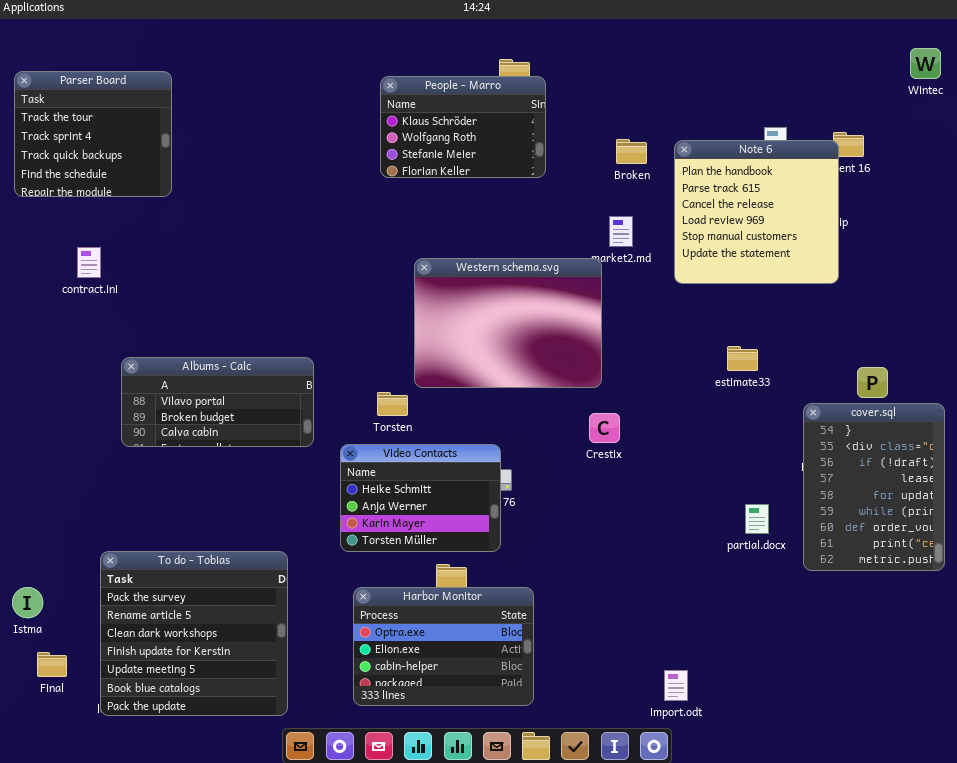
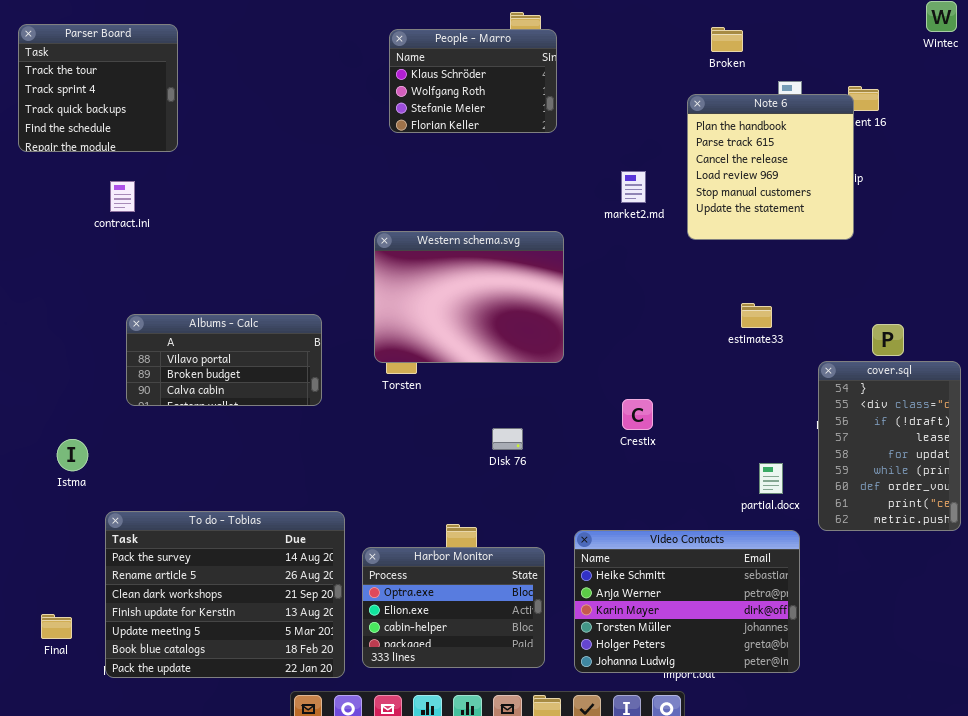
Broken: [616,139,647,164] -> [711,27,743,52], moved
contract.ini: [77,247,101,278] -> [110,181,135,212], moved
Western schema.svg: [414,258,602,388] -> [374,231,564,363], moved
Crestix: [589,413,620,443] -> [622,399,653,430], moved
Video Contacts: [340,444,501,552] -> [574,530,800,673], moved, resized
To do - Tobias: [100,551,288,716] -> [105,511,345,678], resized
Istma: [12,587,43,618] -> [57,439,88,471], moved

